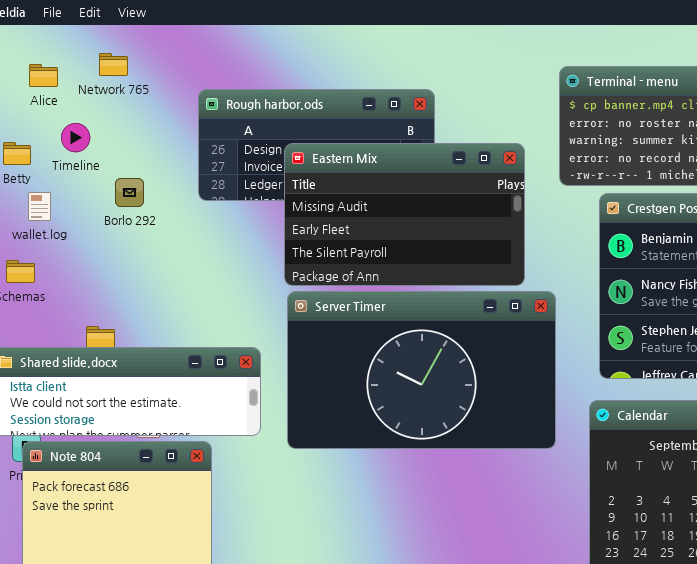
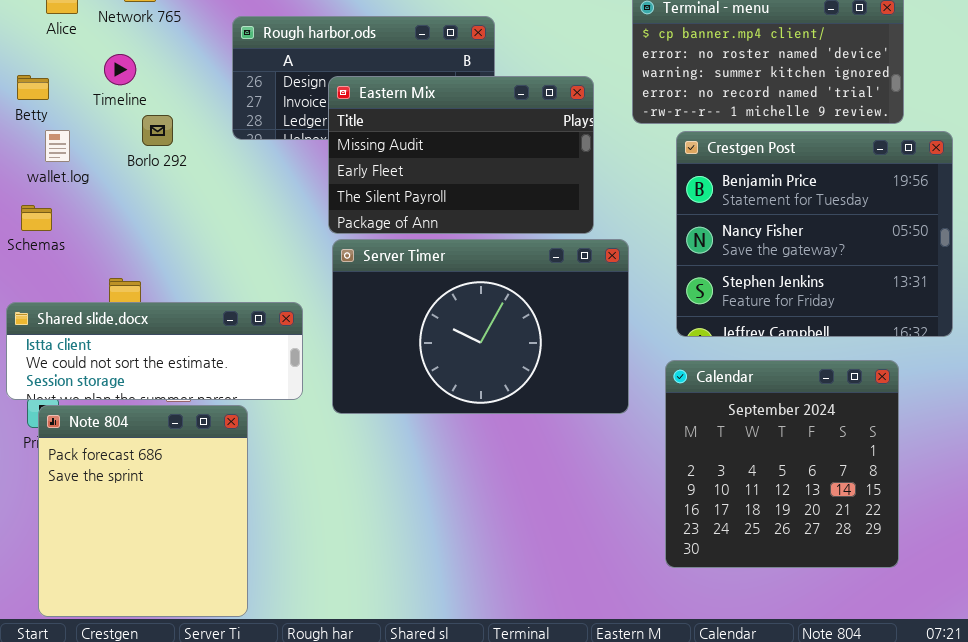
Timeline: [61,123,90,152] -> [104,54,136,85], moved

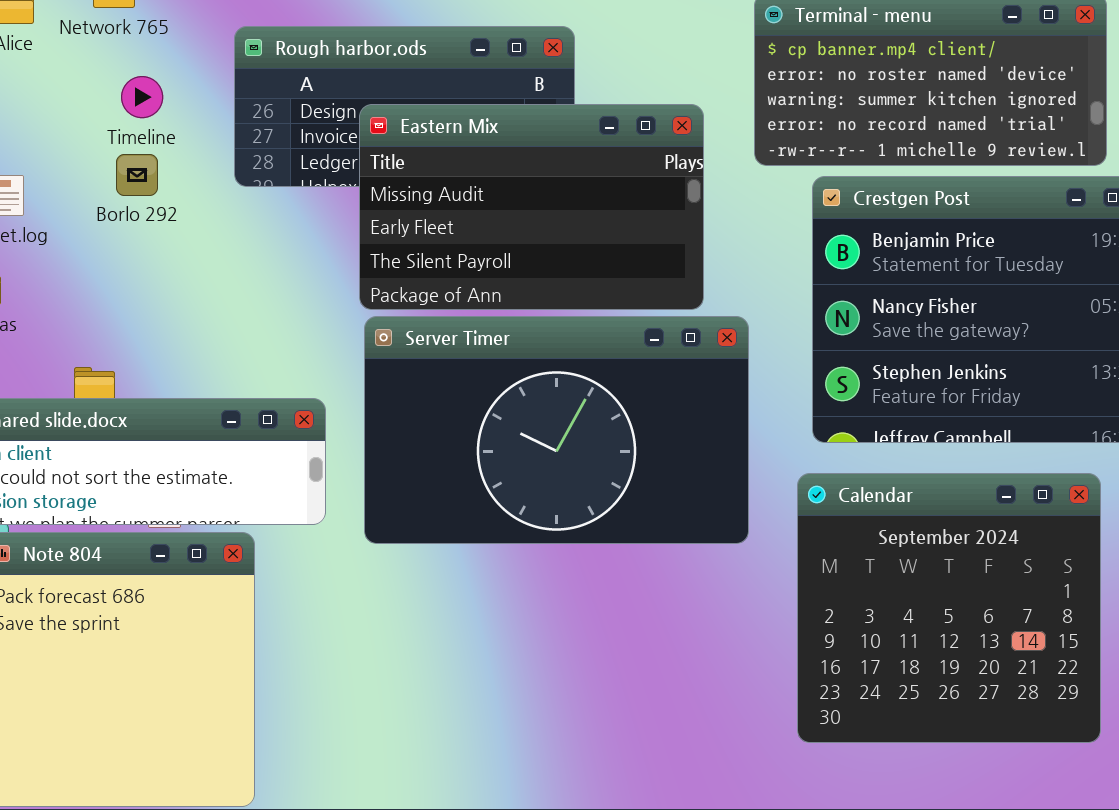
Timeline: [104,54,136,85] -> [121,76,163,118], moved

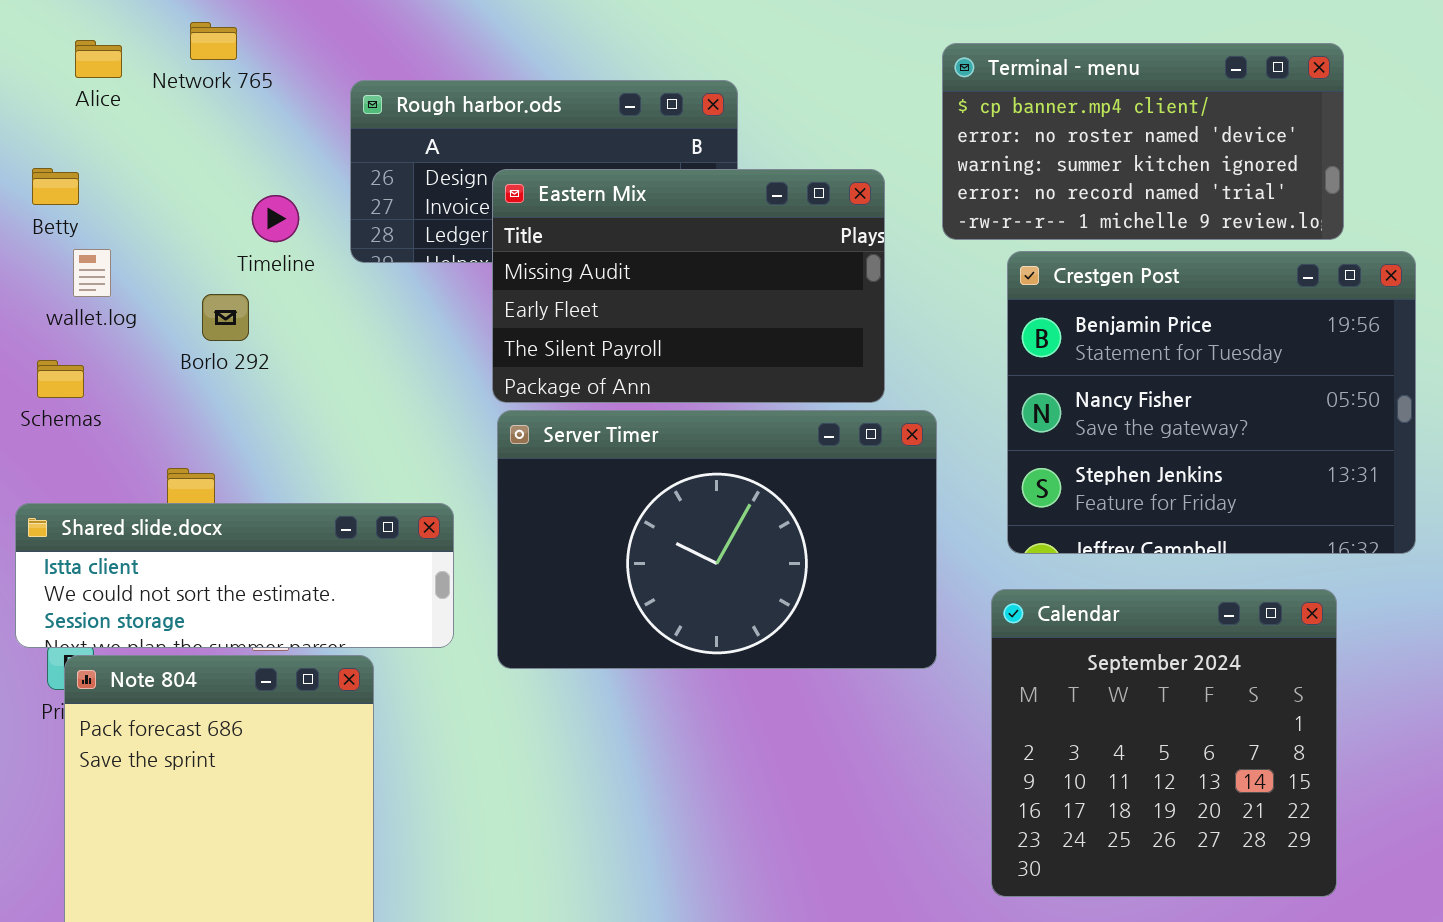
Timeline: [121,76,163,118] -> [252,195,299,242], moved
Borlo 292: [116,154,158,196] -> [202,294,249,341], moved

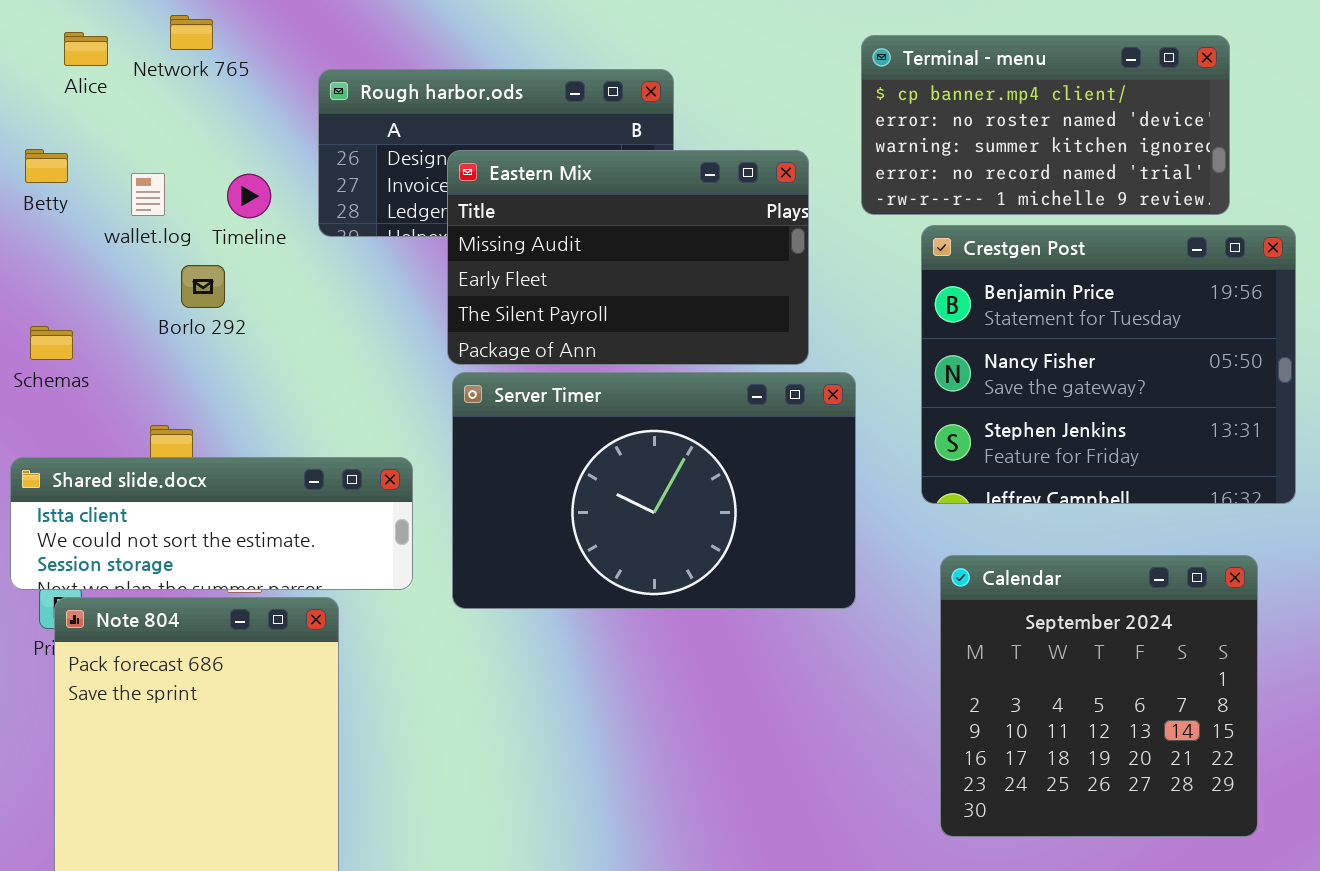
wallet.log: [73,249,111,297] -> [131,173,165,216], moved
Calendar: [991,589,1337,897] -> [940,555,1258,837], moved

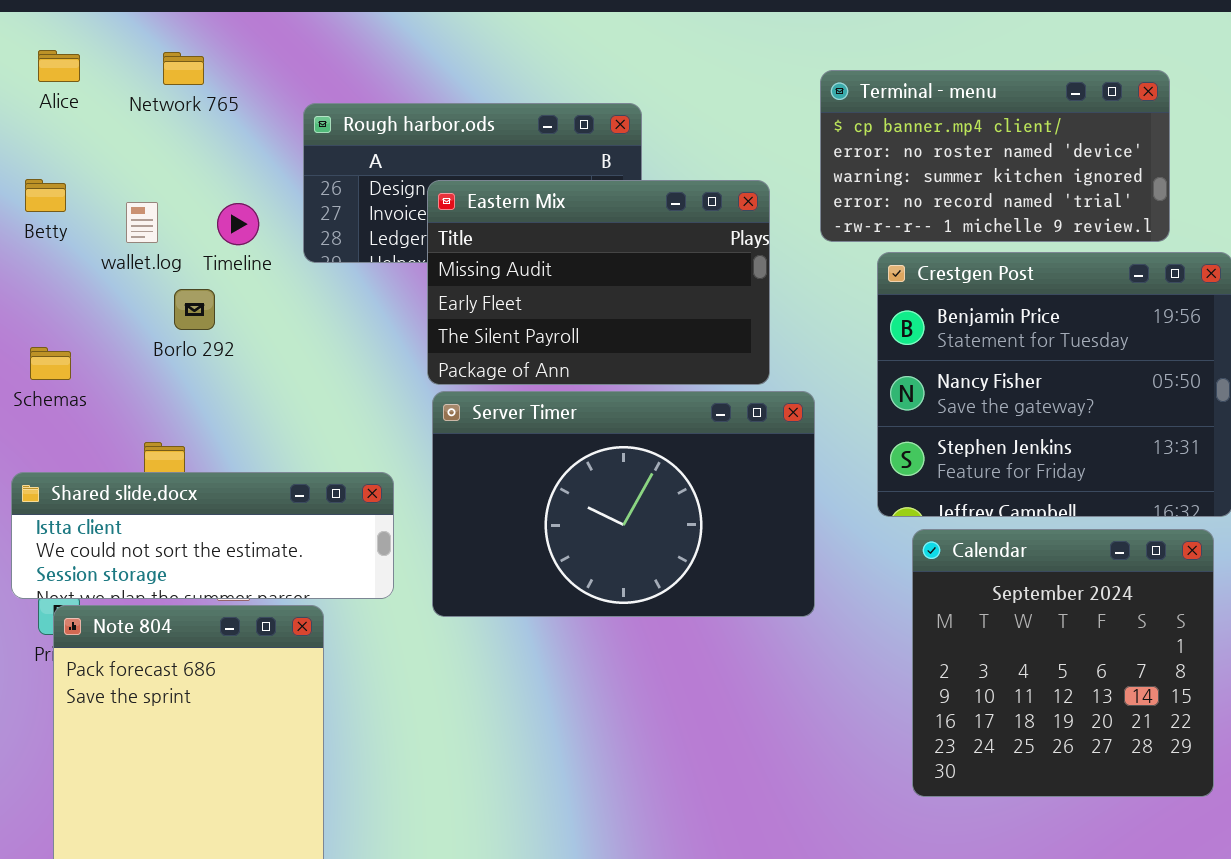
Alice: [64,32,108,66] -> [38,50,80,82], moved
Calendar: [940,555,1258,837] -> [912,529,1214,797], moved

